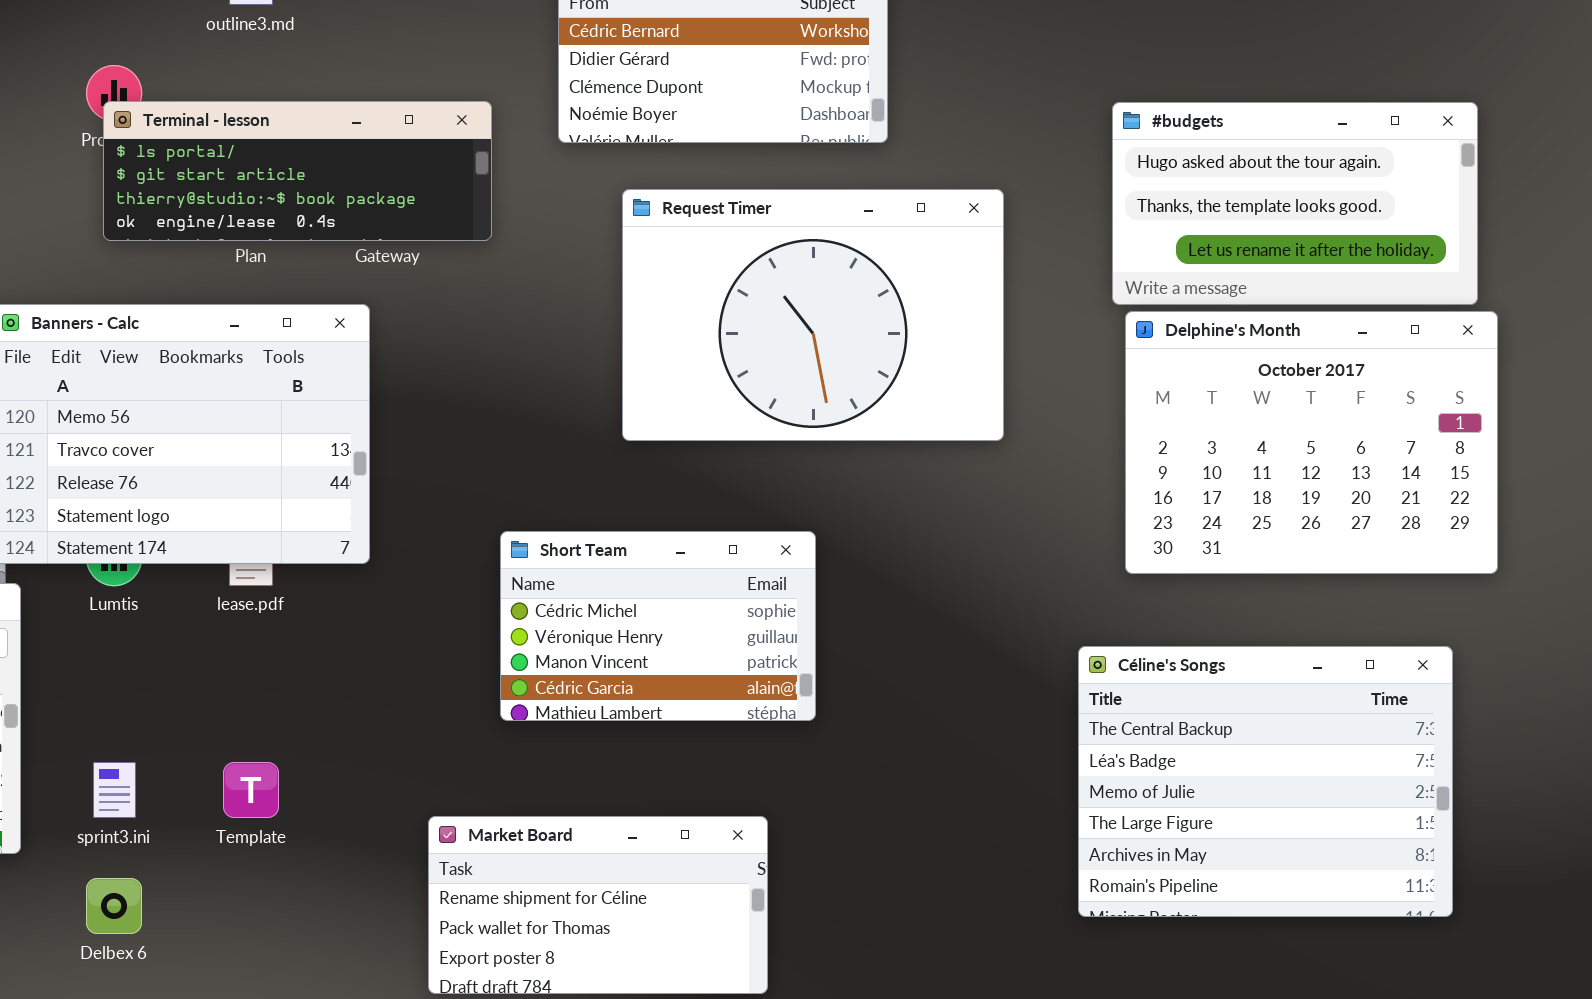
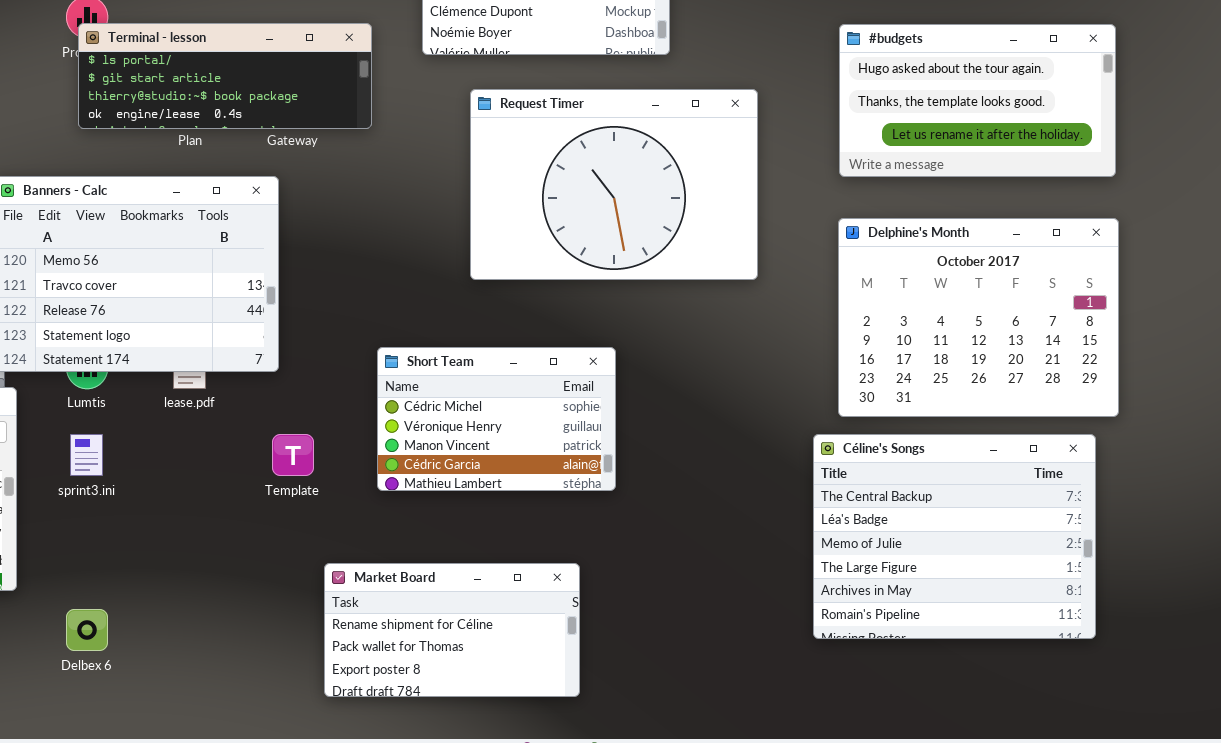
Delphine's Month: [1125,311,1498,574] -> [838,218,1119,417], moved
sprint3.ini: [93,762,136,818] -> [70,434,103,476], moved
Template: [223,762,279,818] -> [272,434,314,476], moved

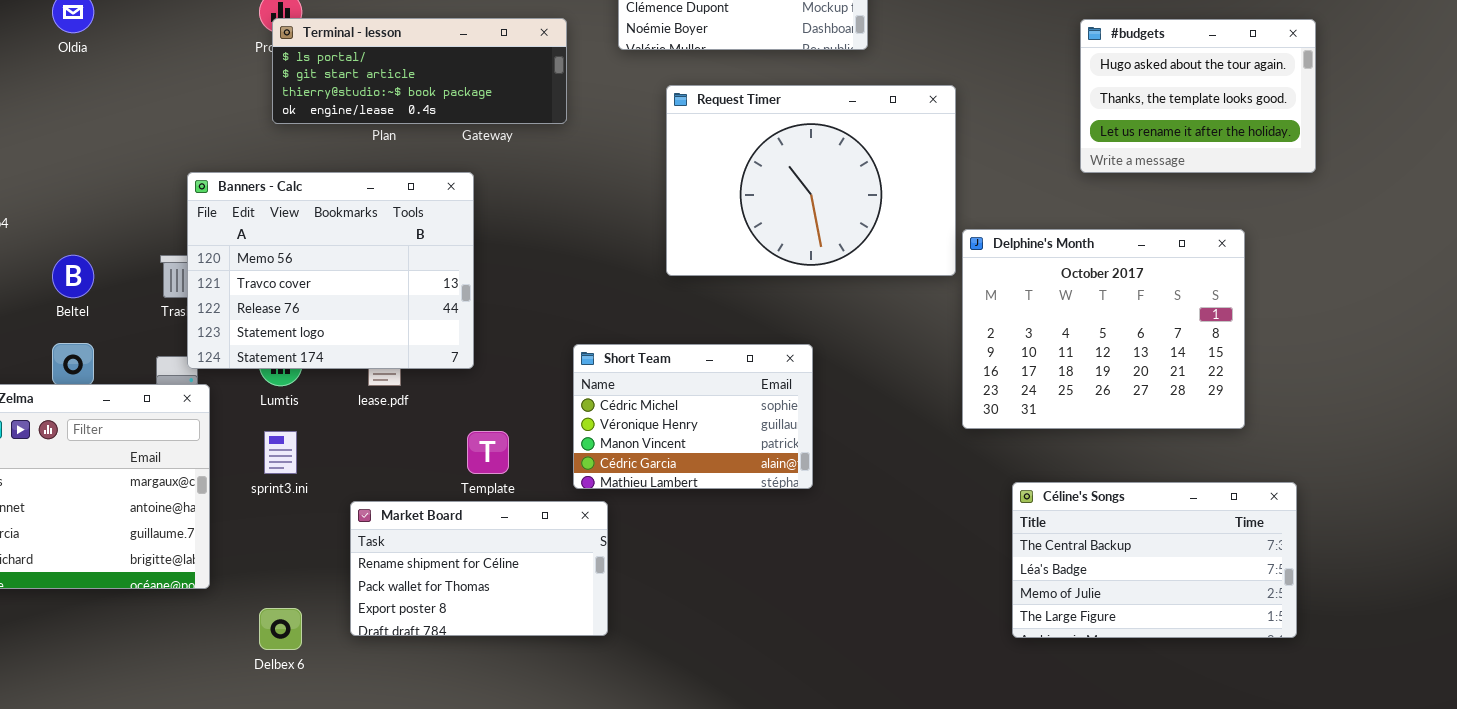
#budgets: [839,24,1116,177] -> [1080,19,1316,173], resized
Delphine's Month: [838,218,1119,417] -> [962,229,1245,429], moved
Céline's Songs: [813,434,1096,639] -> [1012,482,1297,638], resized
Market Board: [324,563,580,697] -> [350,501,608,636], moved

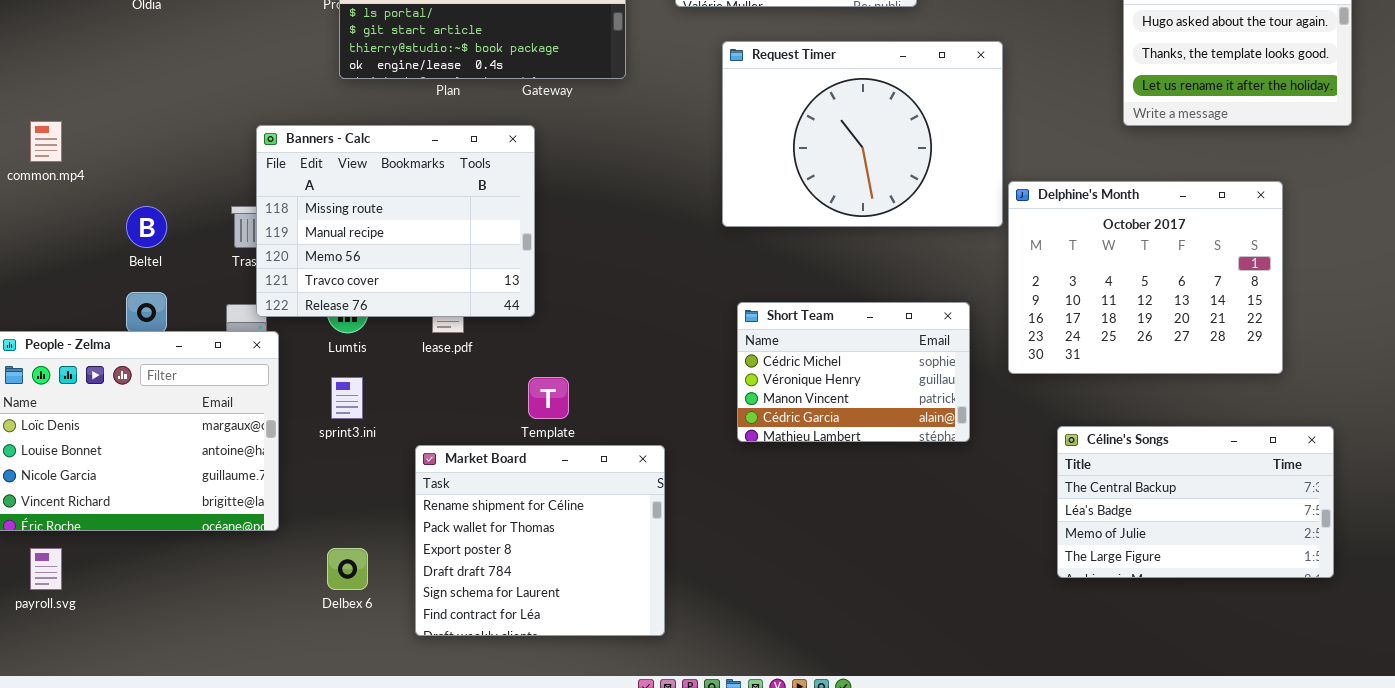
Banners - Calc: [187,172,474,369] -> [256,125,535,317], scrolled up 2 rows
Short Team: [573,344,813,489] -> [737,302,970,442], moved
Market Board: [350,501,608,636] -> [415,445,665,636], resized

